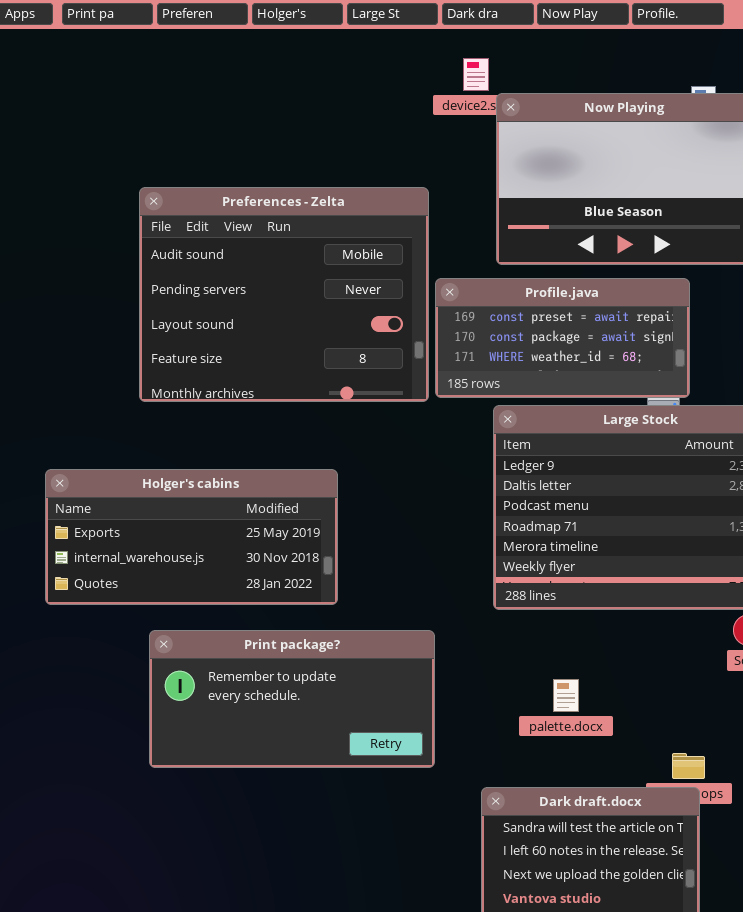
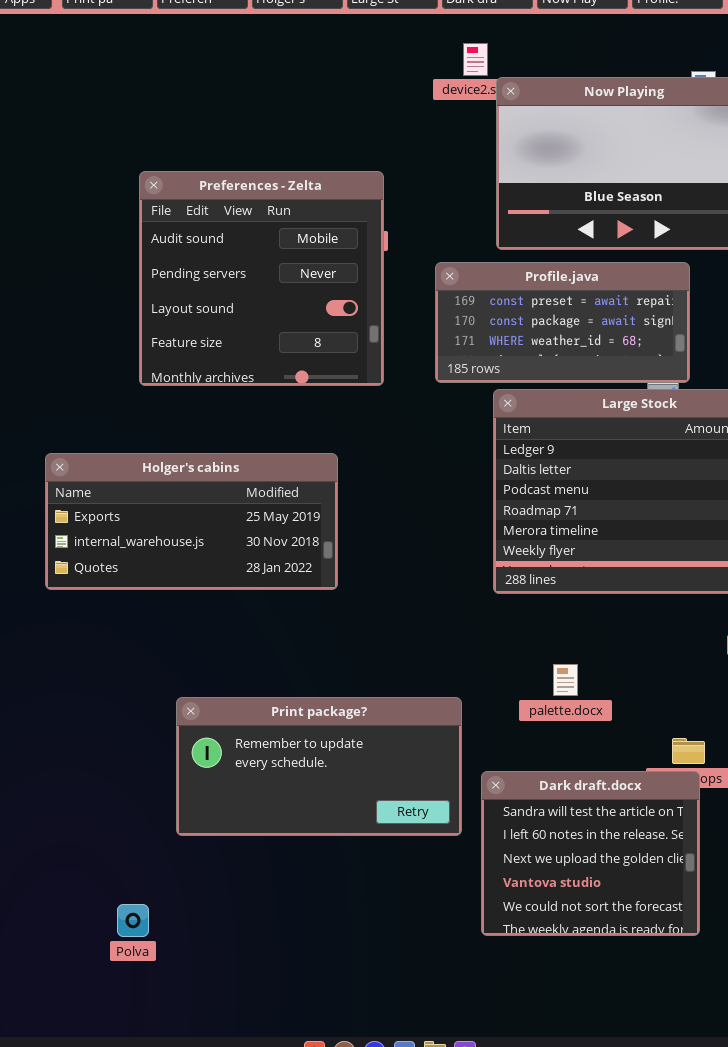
Preferences - Zelta: [139,187,429,402] -> [139,171,384,386], resized
Print package?: [149,630,435,768] -> [176,697,462,836], moved

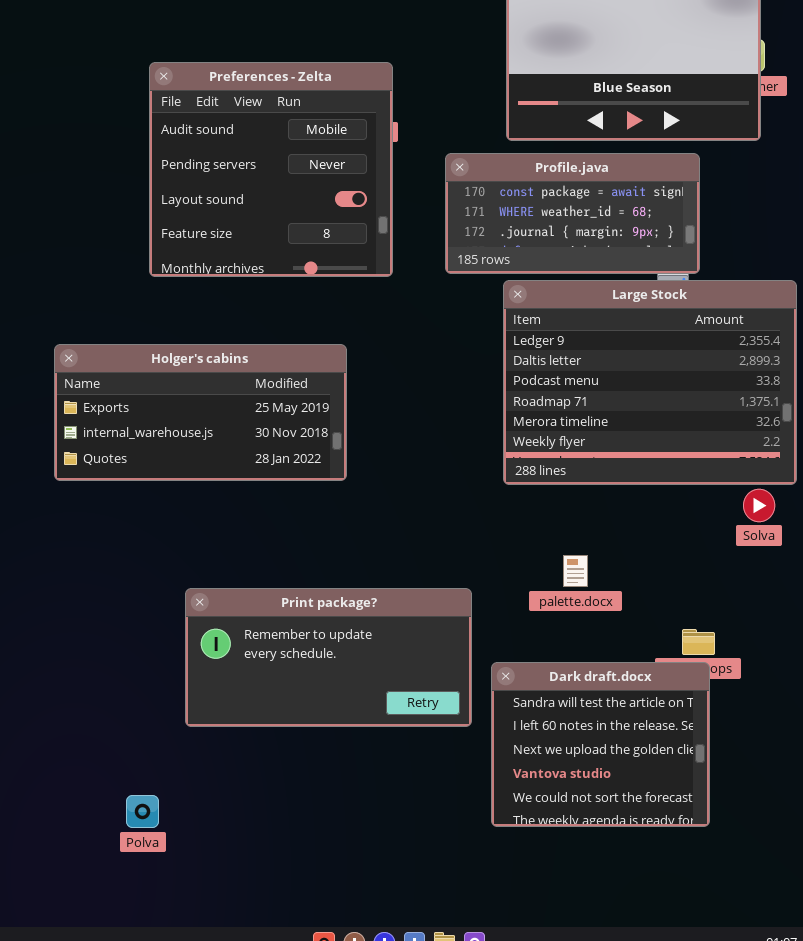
Profile.java: [435,262,690,383] -> [445,153,700,274], scrolled down 1 row

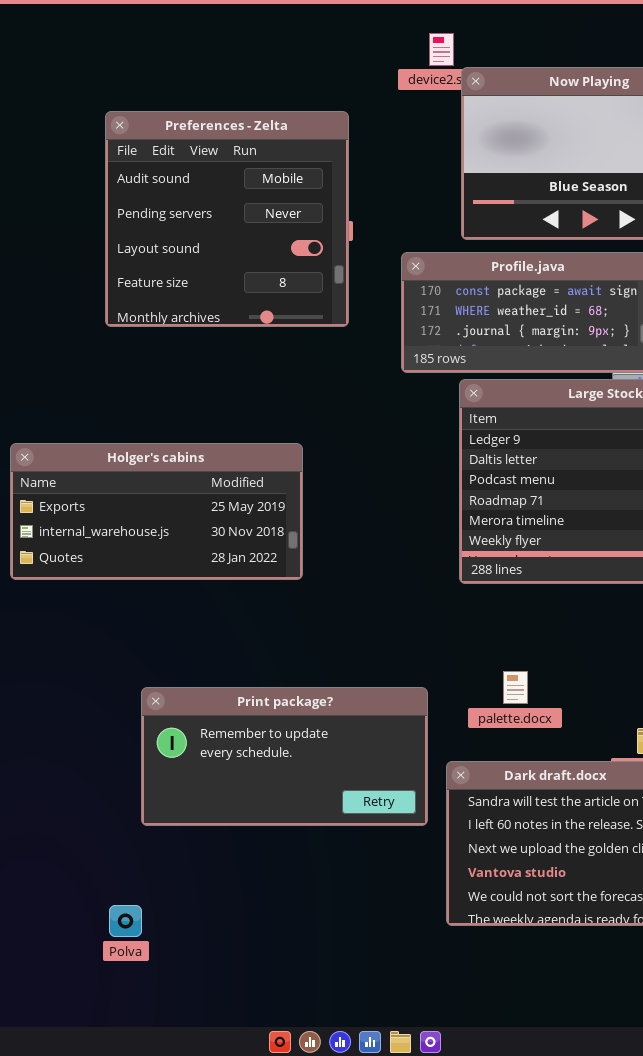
Preferences - Zelta: [149,62,393,277] -> [105,111,349,327], moved
palette.docx: [563,555,588,587] -> [503,671,528,704], moved
Polva: [126,795,159,828] -> [109,905,142,937], moved

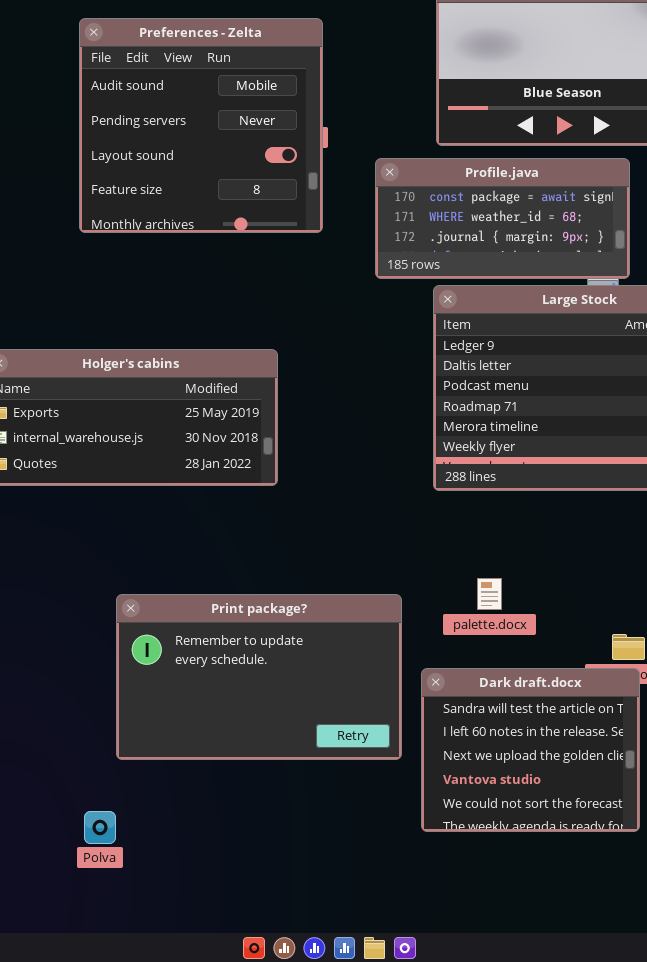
Print package?: [141,687,428,826] -> [116,594,402,760], resized

